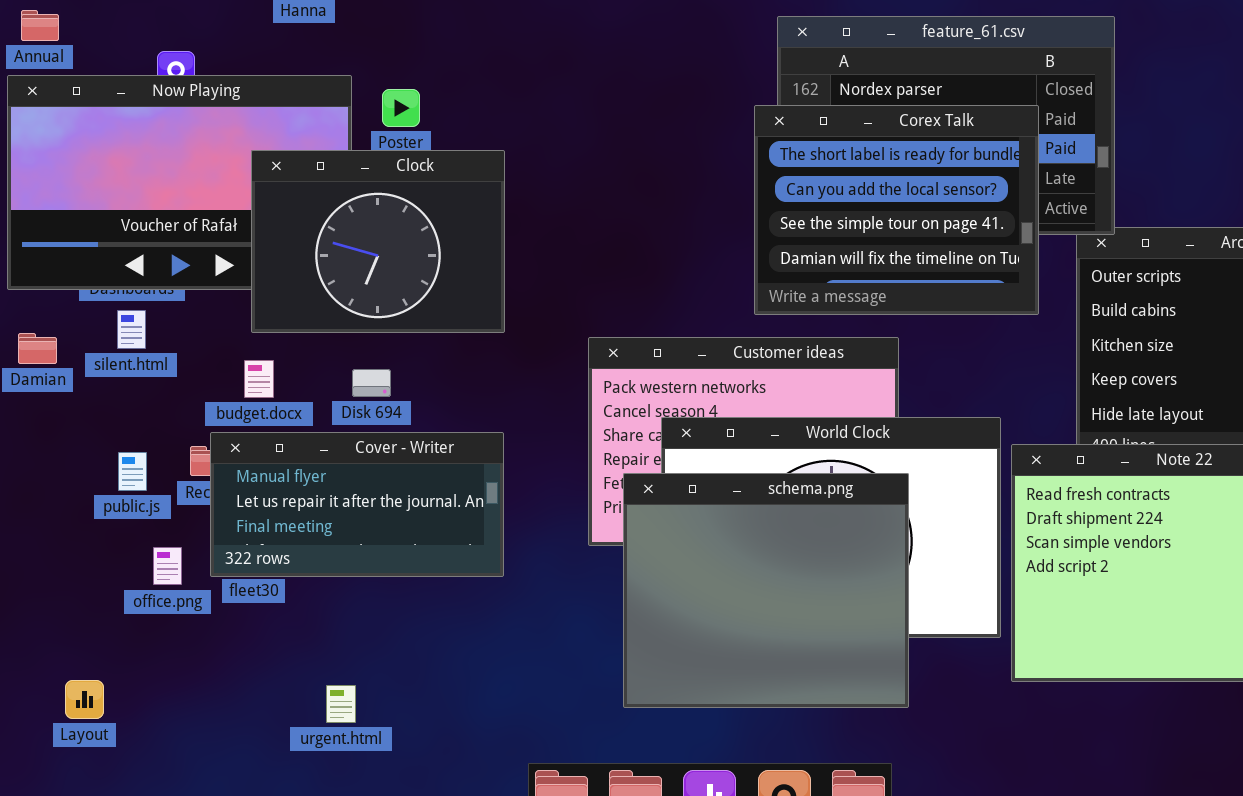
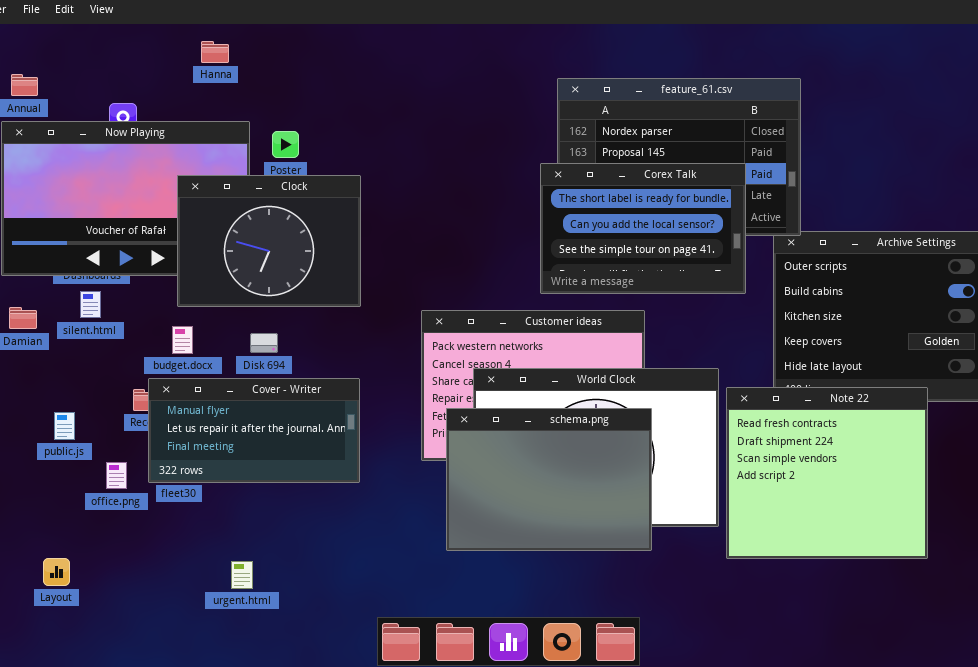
Corex Talk: [754,105,1039,315] -> [540,163,746,294], resized
public.js: [118,452,147,491] -> [54,412,75,440], moved
schema.png: [623,473,909,708] -> [446,408,652,551], resized

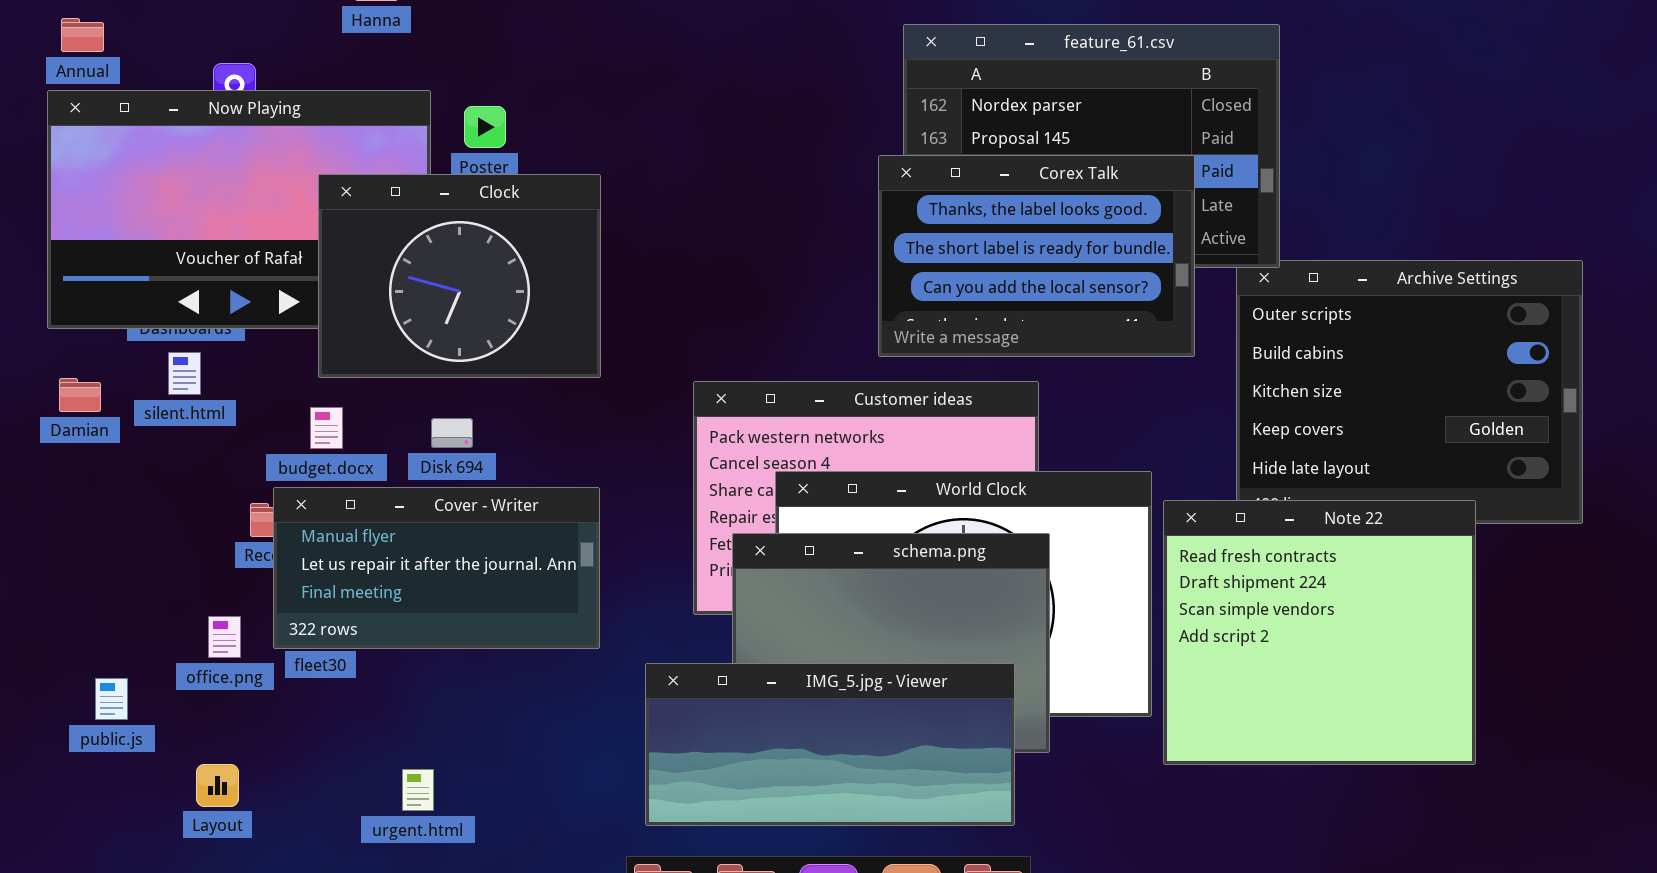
Corex Talk: [540,163,746,294] -> [878,155,1195,357], scrolled up 1 row
public.js: [54,412,75,440] -> [95,678,128,720], moved
IMG_5.jpg - Viewer: none -> [645,663,1015,826], opened
Layout: [43,558,70,586] -> [196,764,239,807], moved

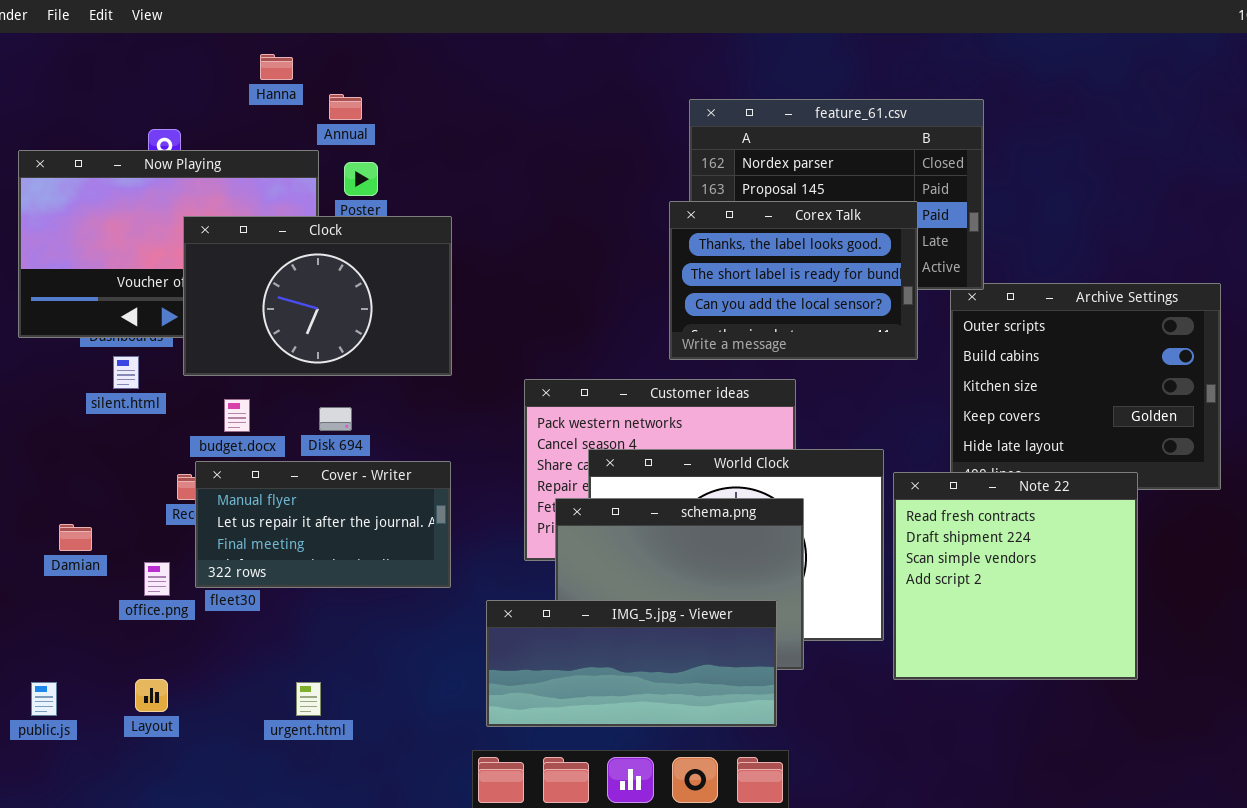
Annual: [61,18,104,52] -> [329,94,362,120], moved
Clock: [318,174,601,378] -> [183,216,452,376], resized
Damian: [59,378,101,412] -> [59,524,92,551], moved
public.js: [95,678,128,720] -> [31,682,57,716], moved

